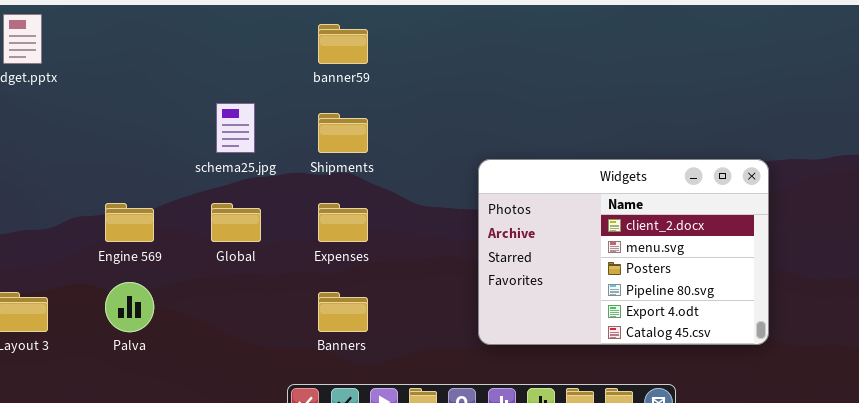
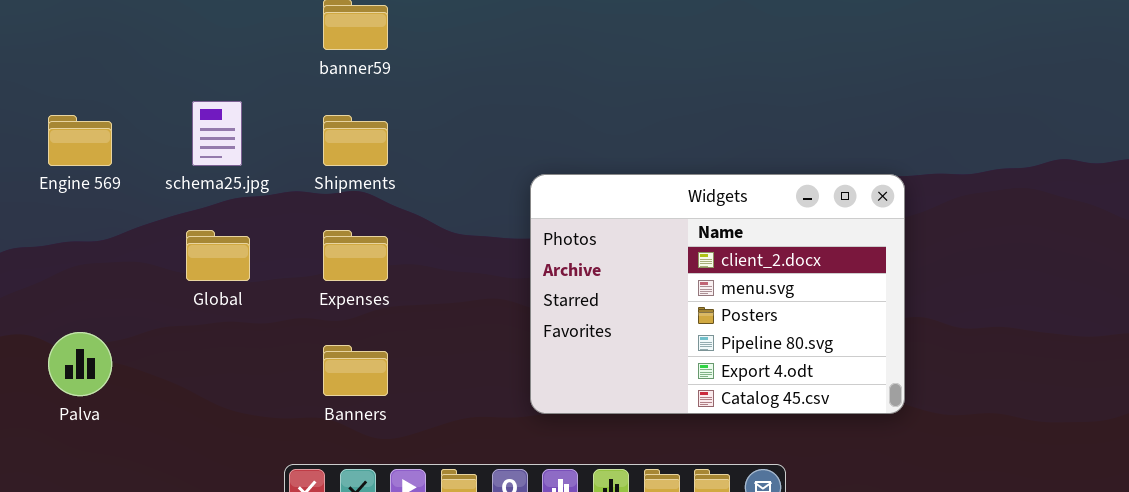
Engine 569: [105,203,154,242] -> [48,115,112,166], moved

